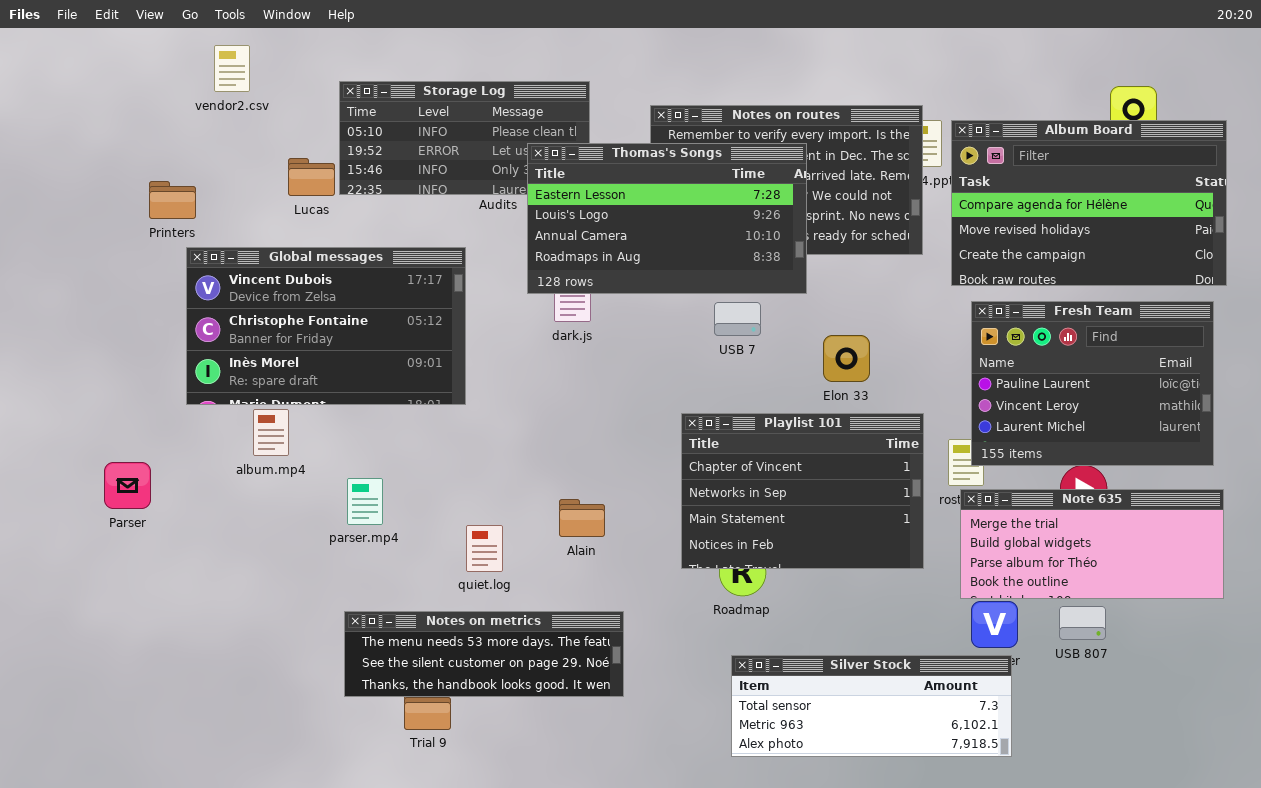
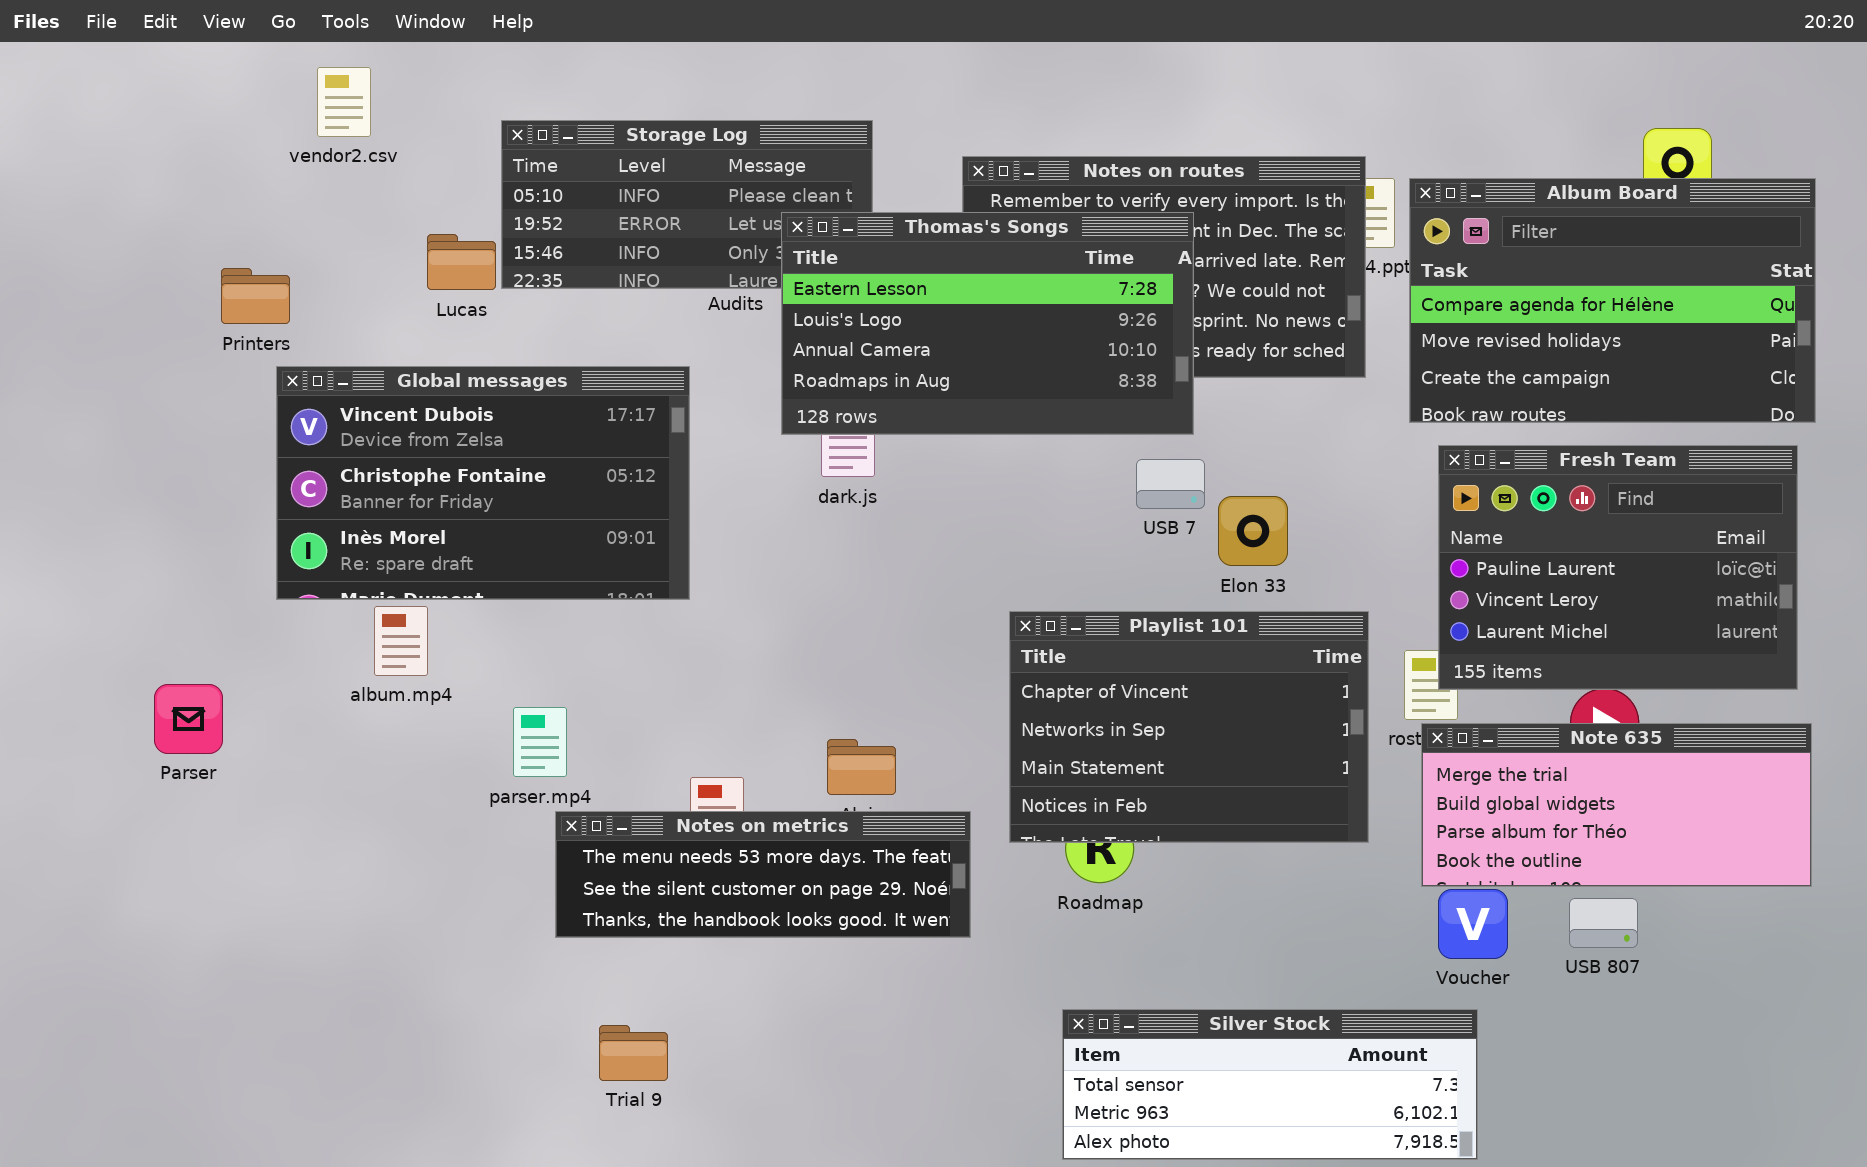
USB 7: [714,302,761,336] -> [1136,459,1205,509], moved
Notes on metrics: [344,611,624,697] -> [555,811,971,938], moved
Silver Stock: [731,655,1012,757] -> [1062,1009,1478,1160], moved

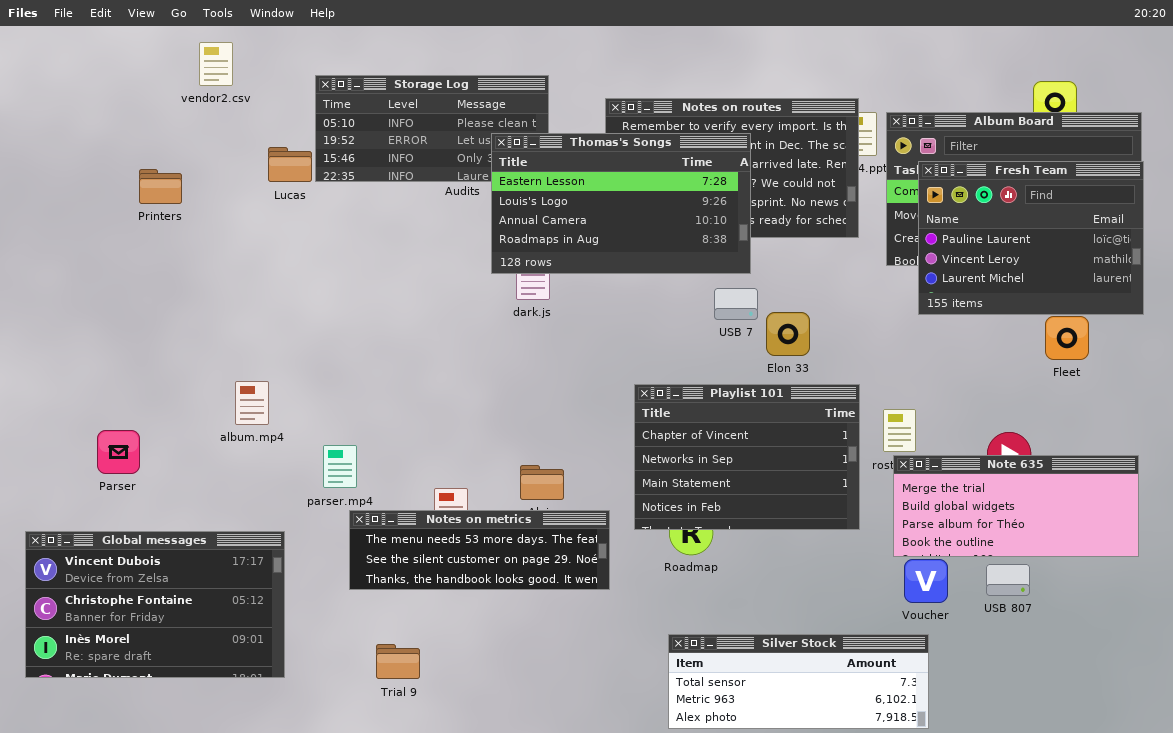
Global messages: [276,366,690,600] -> [25,531,285,678], moved
Fresh Team: [1438,445,1798,690] -> [918,161,1144,315], moved

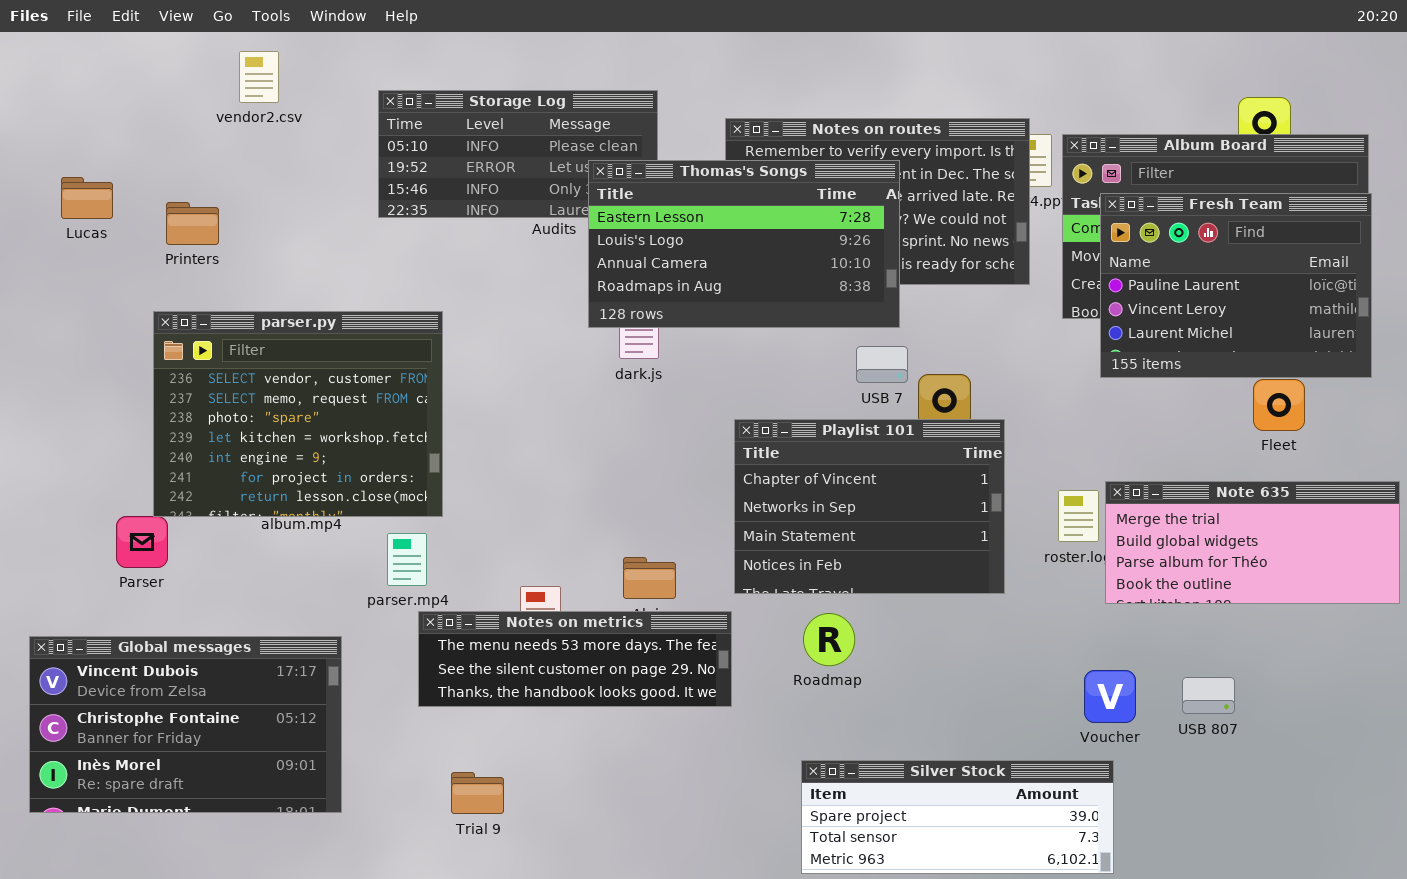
Lucas: [268,147,312,182] -> [61,177,113,219], moved
parser.py: none -> [153,311,443,517], opened
Playlist 101: [634,384,860,530] -> [734,419,1005,594], moved
Note 635: [893,455,1139,557] -> [1105,481,1400,604], moved
Silver Stock: [668,634,929,729] -> [801,760,1114,874], scrolled up 1 row

